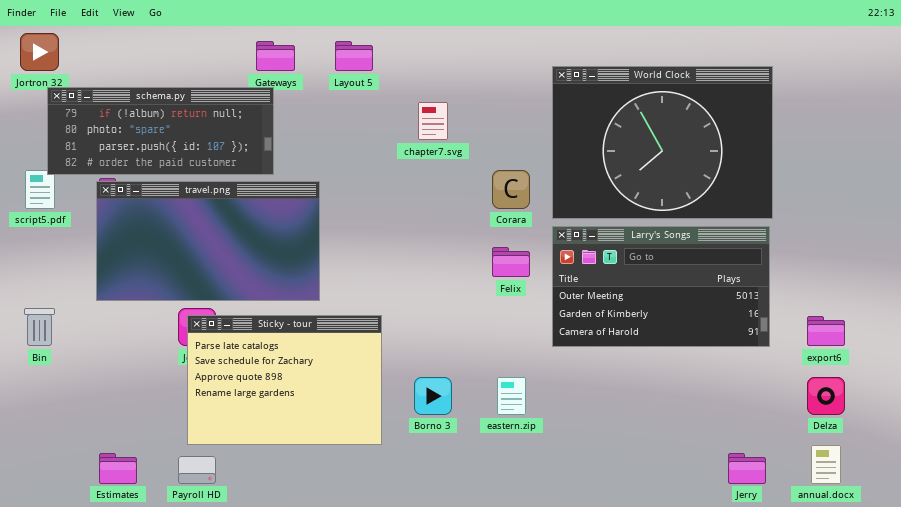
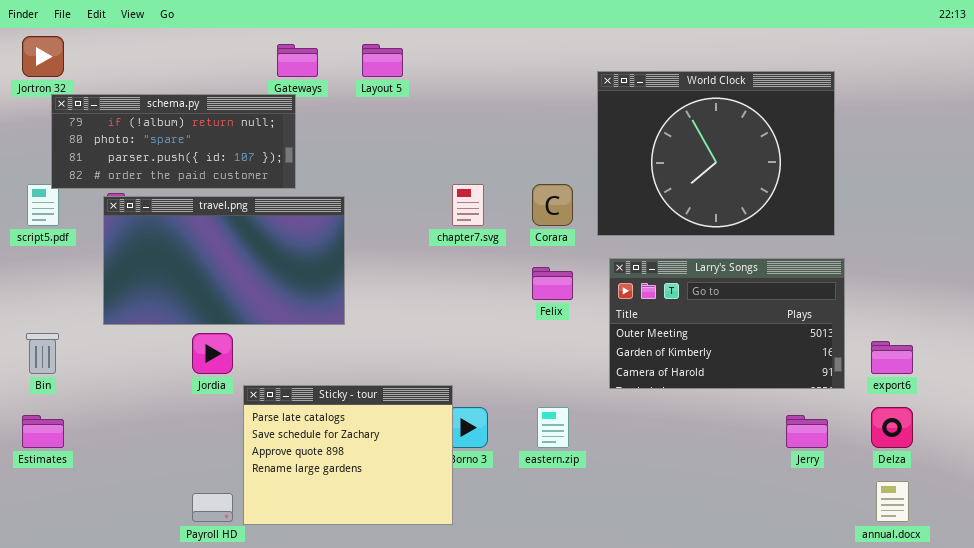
chapter7.svg: [418,102,448,140] -> [452,184,484,226], moved
Larry's Songs: [552,226,770,347] -> [609,258,845,389], moved
Sticky - tour: [187,315,382,445] -> [243,385,453,525], moved
Estimates: [99,453,137,484] -> [22,415,64,448], moved
Jerry: [728,453,766,484] -> [786,415,828,448], moved

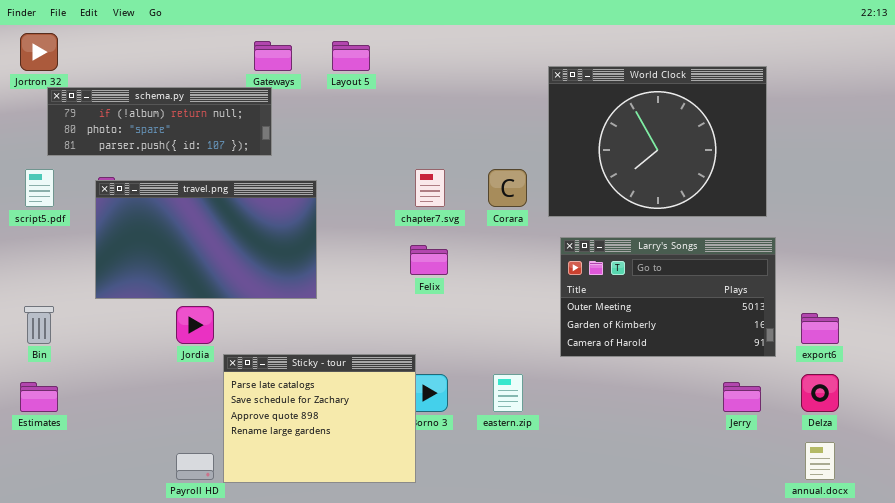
schema.py: [51,94,296,189] -> [47,87,272,156], resized
Felix: [532,267,573,300] -> [410,245,448,275], moved

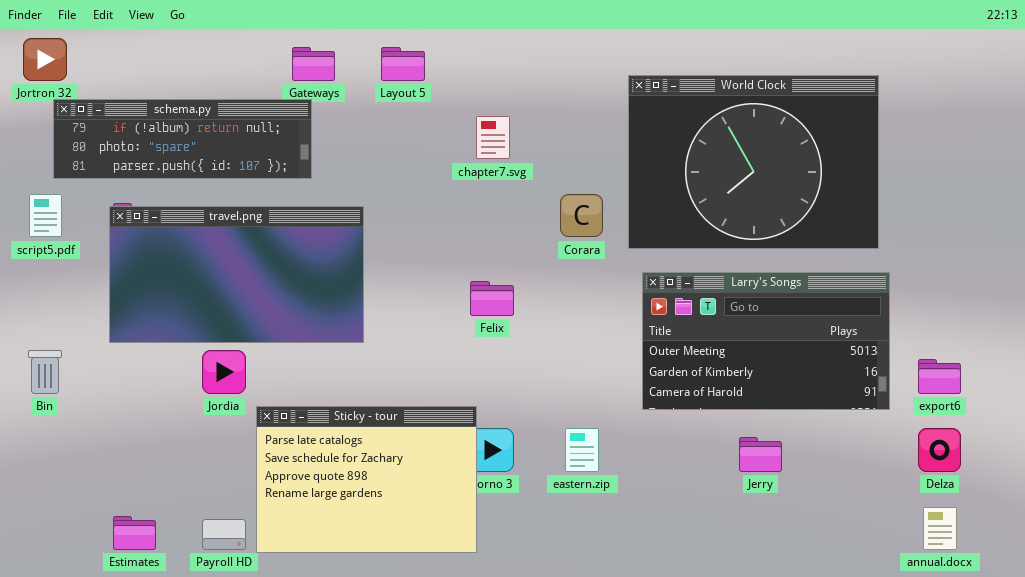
chapter7.svg: [415,169,445,207] -> [476,116,510,159], moved
Estimates: [20,382,58,412] -> [113,516,156,550], moved
Jerry: [723,382,761,412] -> [739,437,782,472], moved

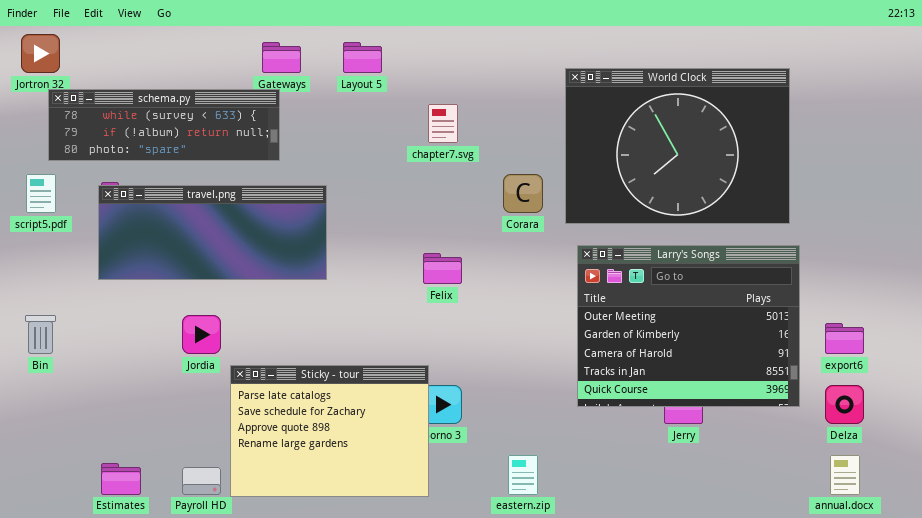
schema.py: [53,99,312,179] -> [48,89,280,161], scrolled up 1 row
travel.png: [109,206,364,343] -> [98,185,327,280], resized
Larry's Songs: [642,272,890,410] -> [577,245,800,407], resized
eastern.zip: [565,428,599,472] -> [508,455,538,495], moved

